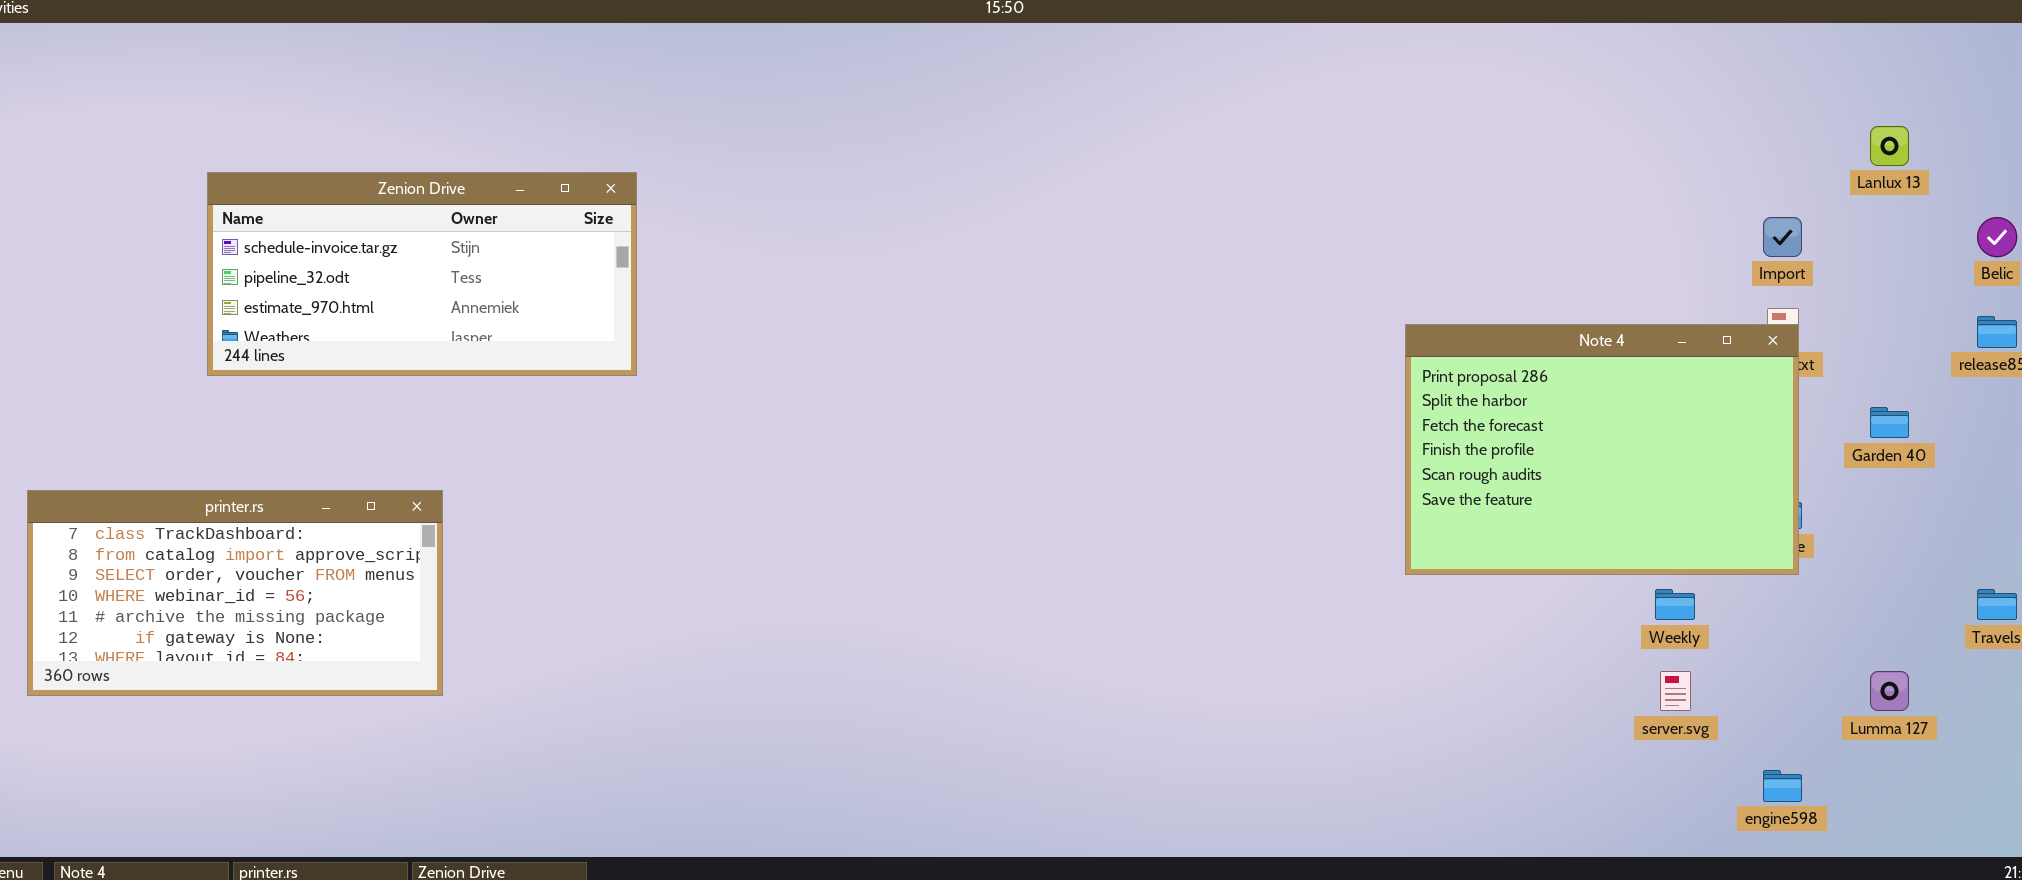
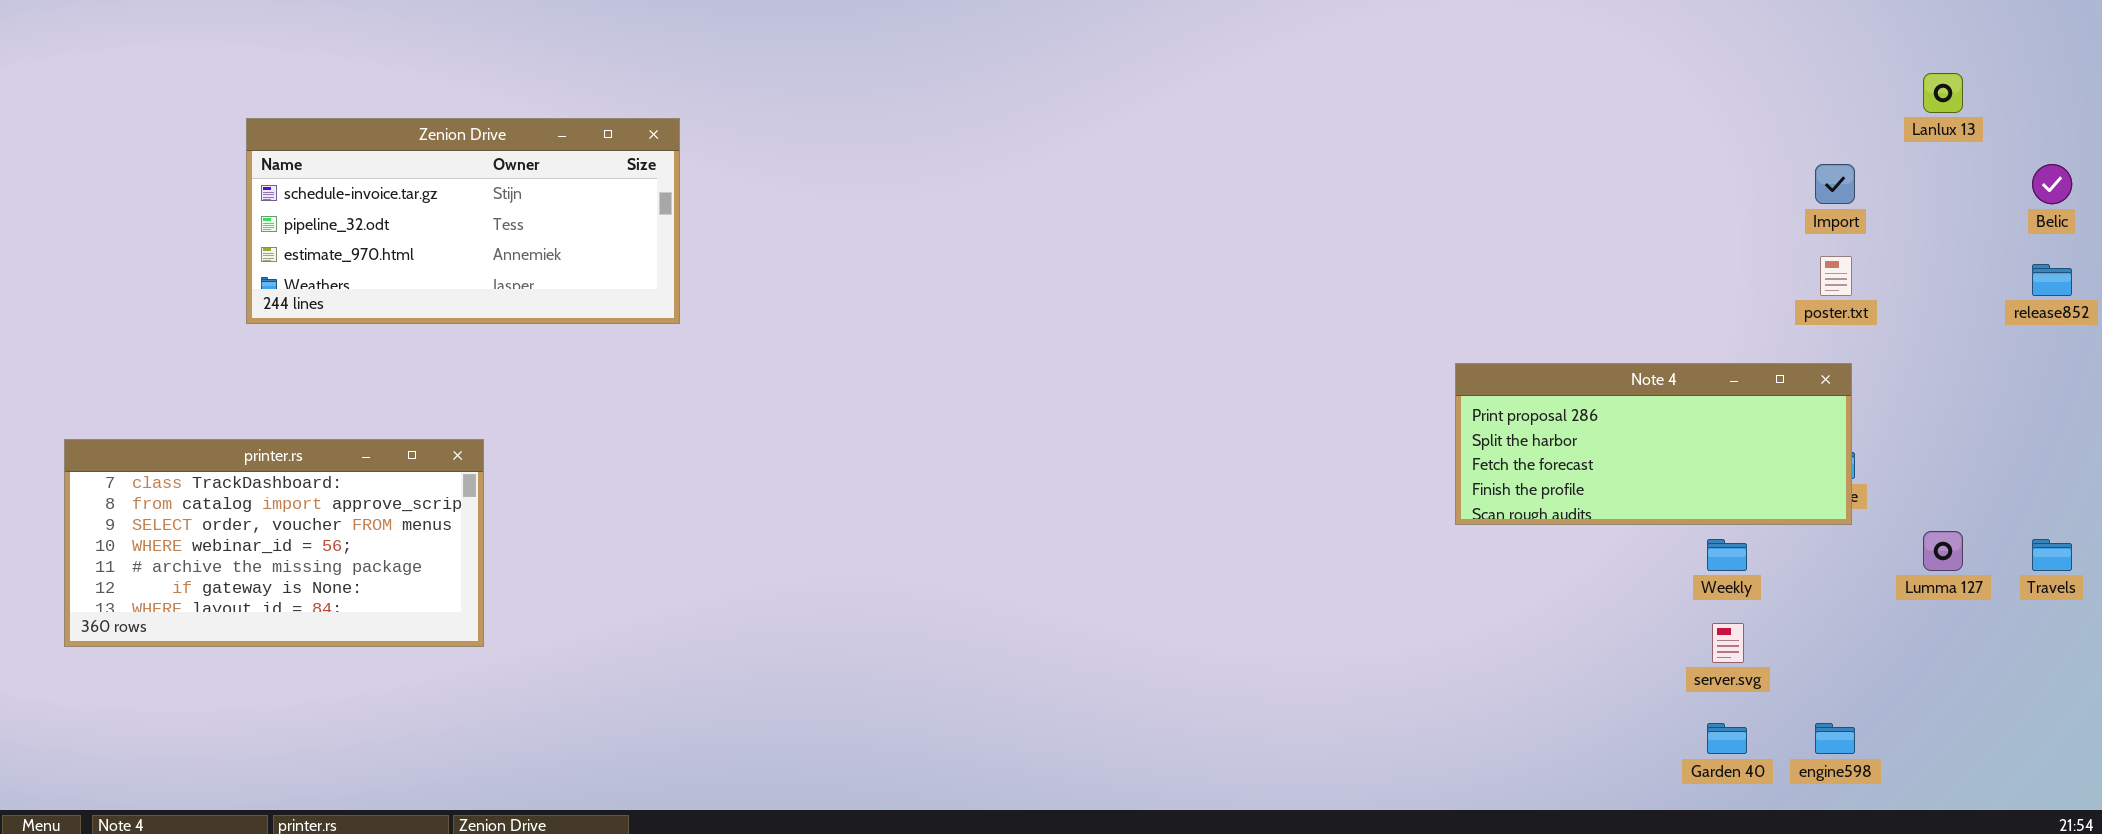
Note 4: [1405,324,1799,575] -> [1455,363,1852,525], resized
Garden 40: [1870,407,1909,438] -> [1707,723,1747,754], moved
Lumma 127: [1870,671,1909,711] -> [1923,531,1963,571], moved

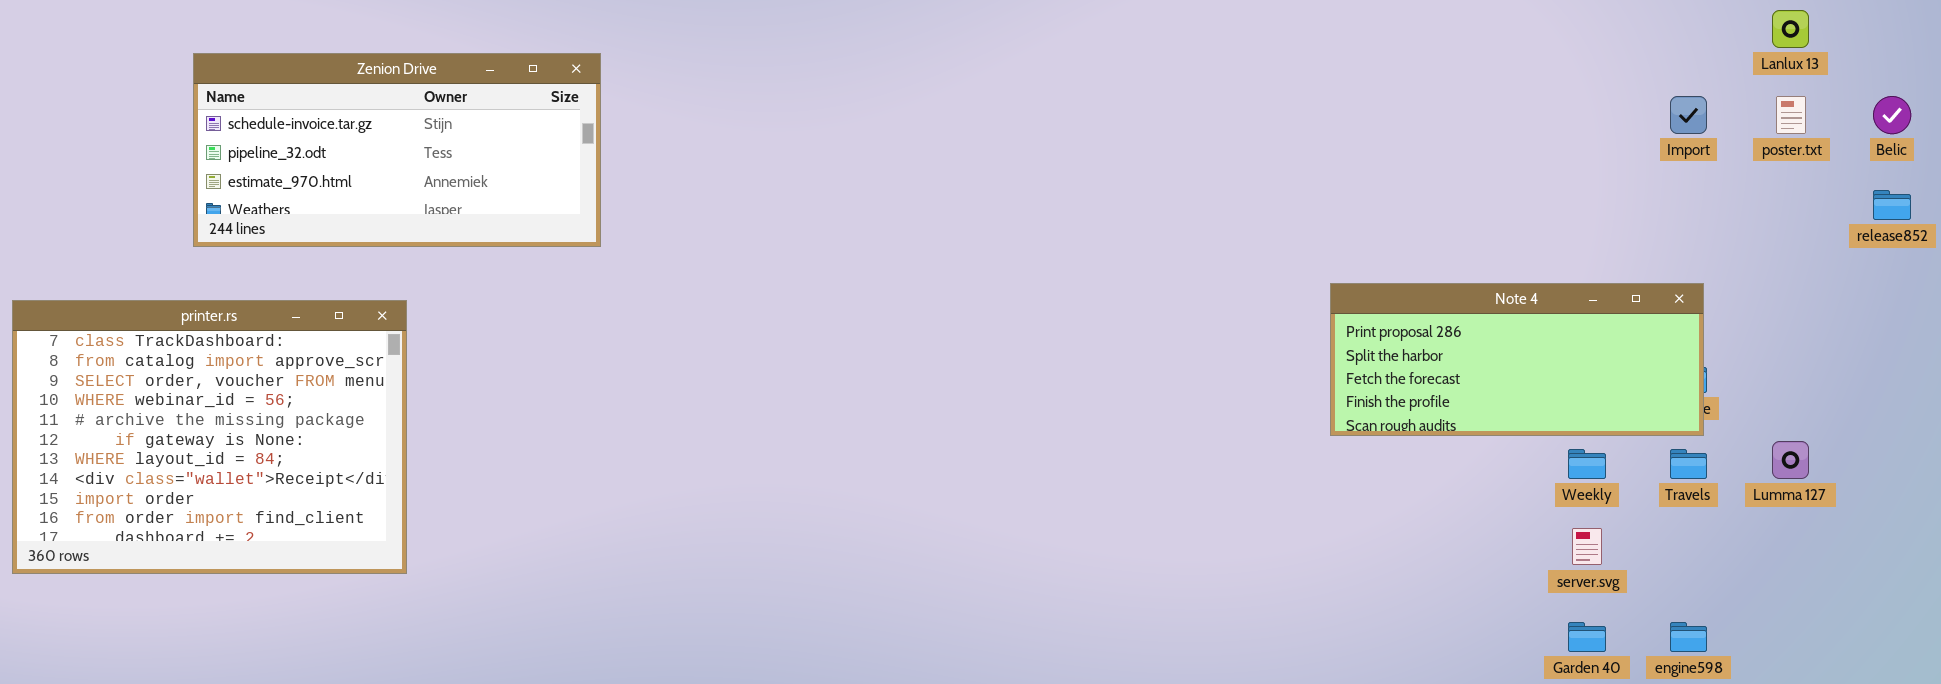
poster.txt: [1820,256,1852,296] -> [1776,96,1806,134], moved
printer.rs: [64,439,484,647] -> [12,300,407,574], moved, resized
Travels: [2032,539,2072,571] -> [1670,449,1707,479], moved

